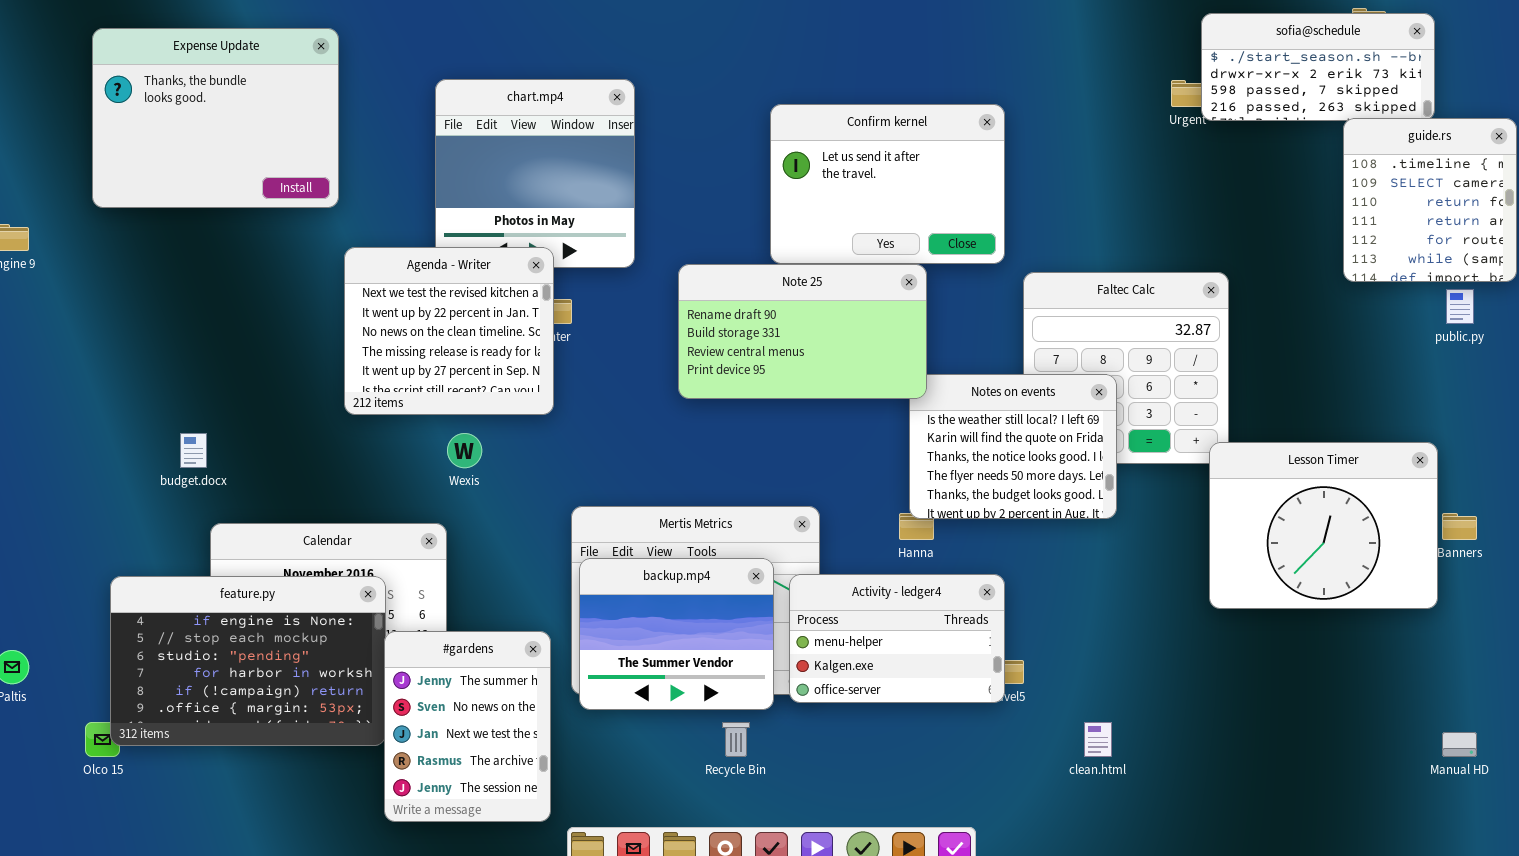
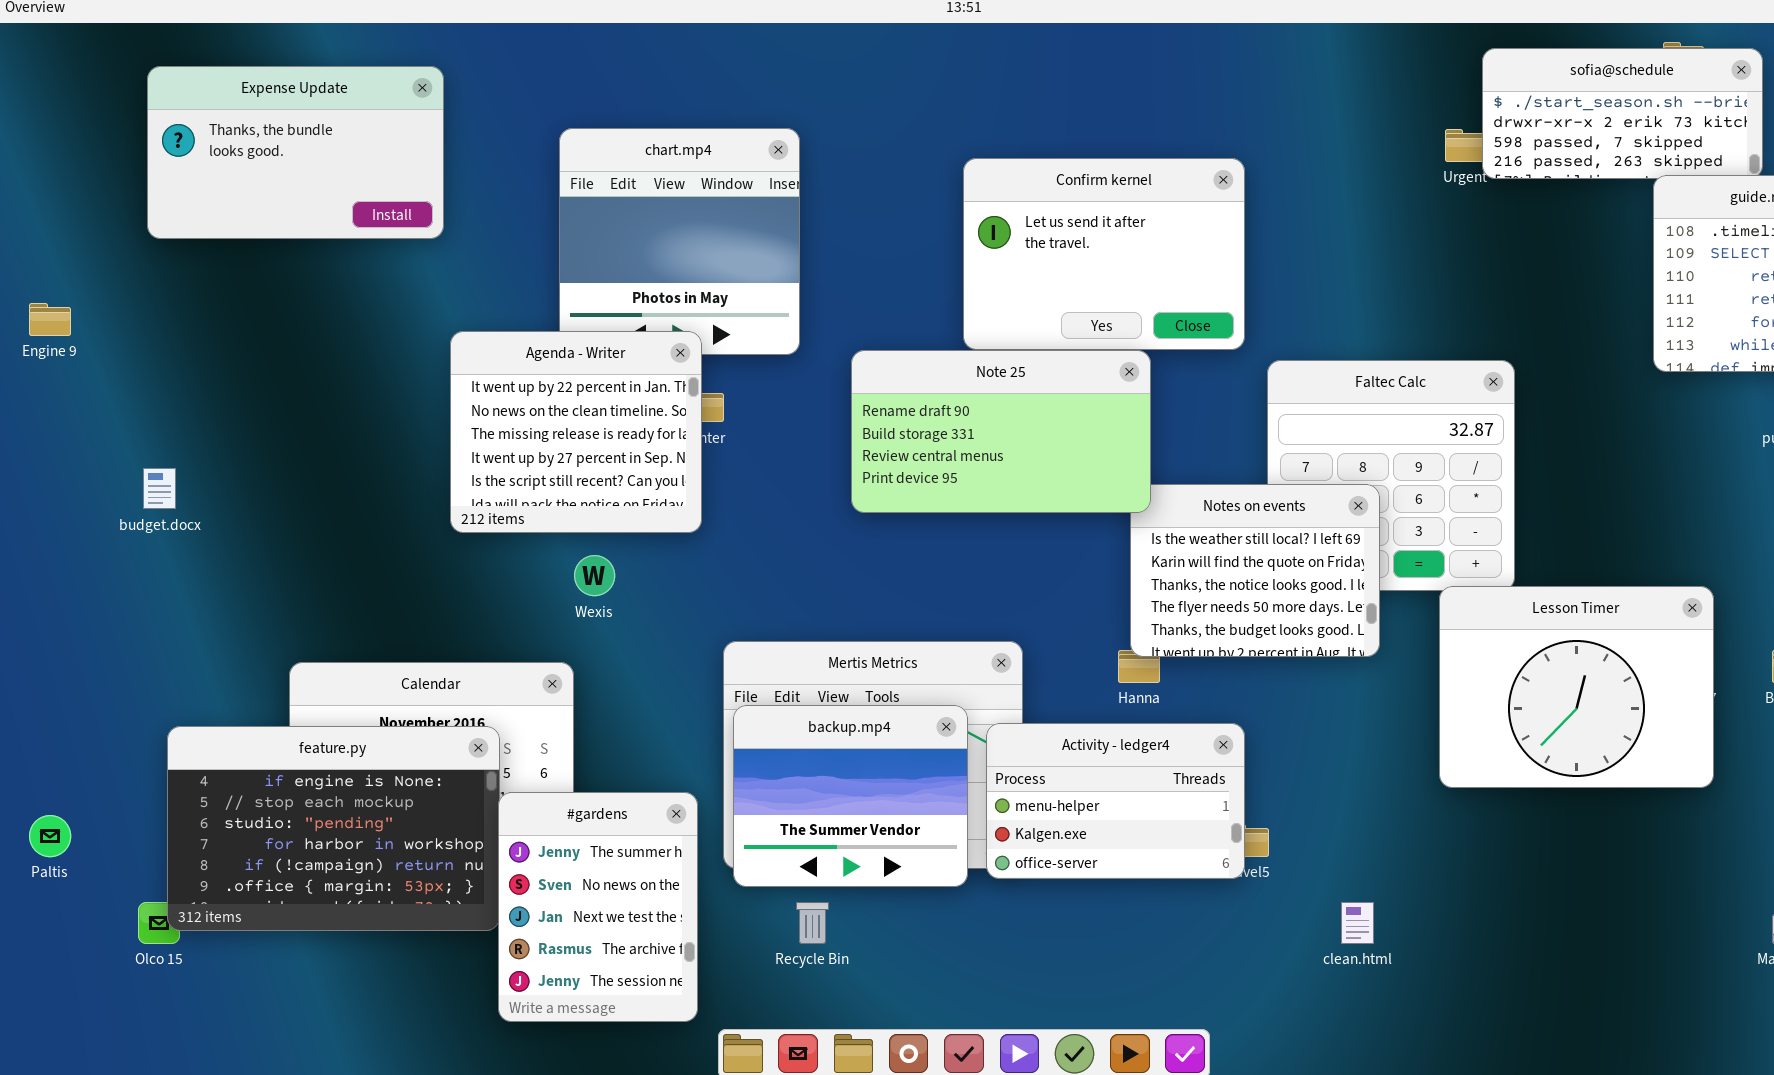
Expense Update: [92,28,339,208] -> [147,66,444,239], resized
Agenda - Writer: [344,247,554,415] -> [450,331,702,533], scrolled down 1 row
budget.docx: [180,433,207,468] -> [143,468,176,509], moved
Lesson Timer: [1209,442,1438,609] -> [1439,586,1714,788], moved
Recycle Bin: [722,722,750,757] -> [796,902,829,944], moved

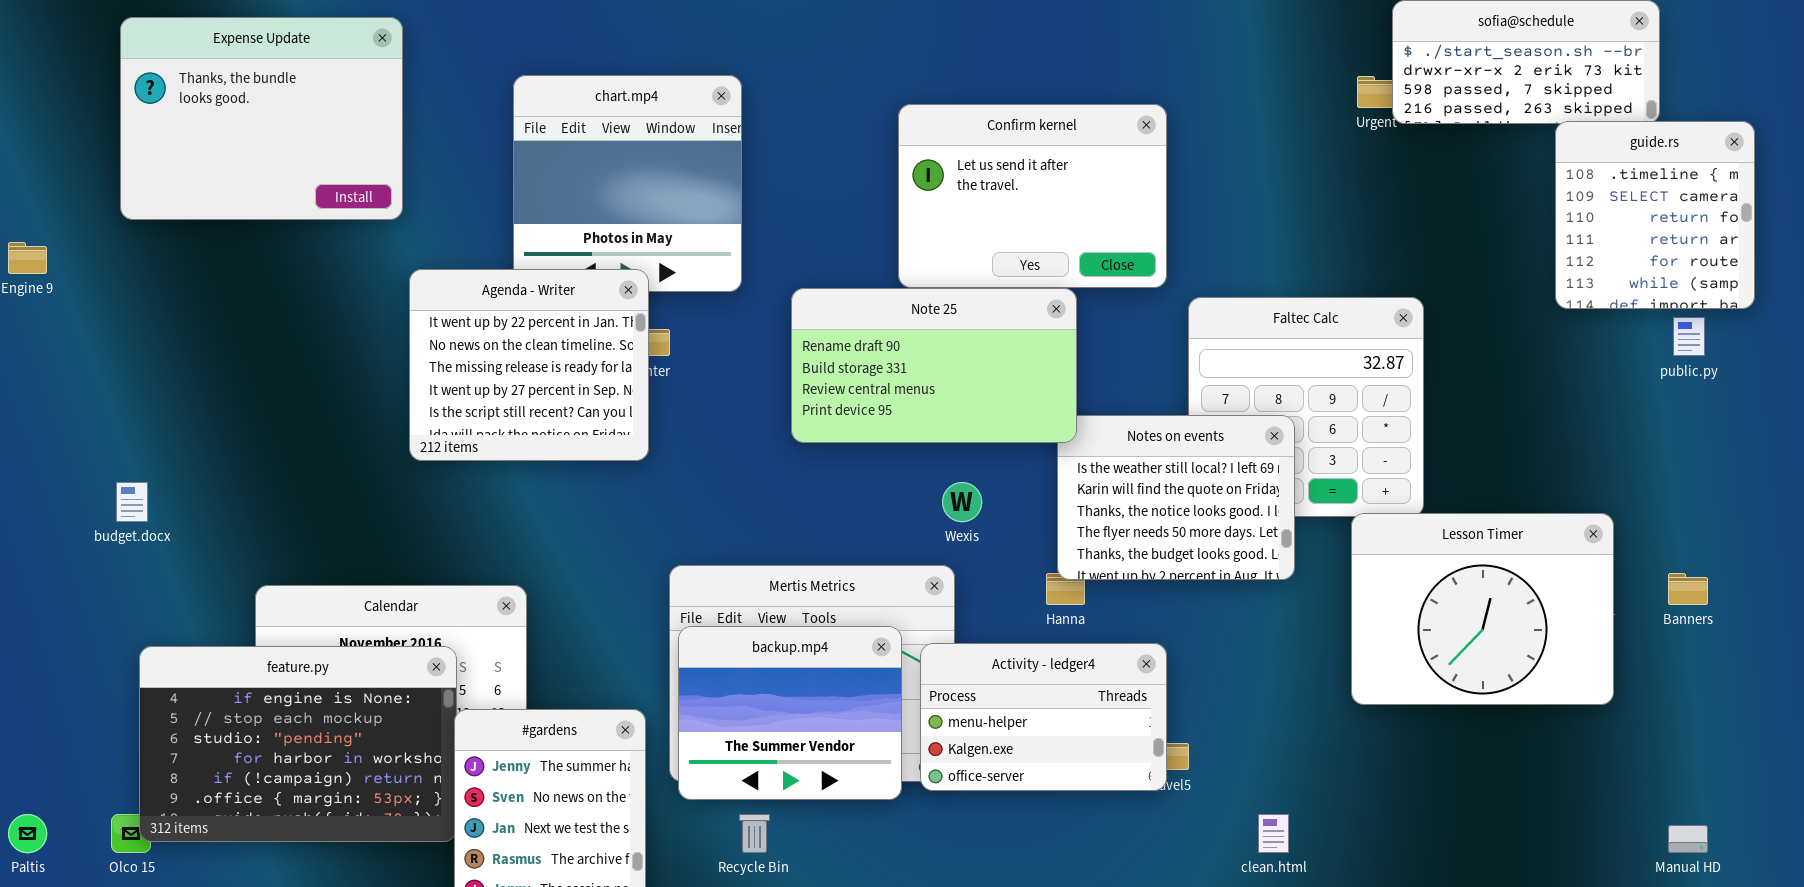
Expense Update: [147,66,444,239] -> [120,17,403,220], resized
budget.docx: [143,468,176,509] -> [116,482,148,522], moved
Wexis: [574,555,615,596] -> [942,482,982,522], moved
Paltis: [29,815,71,857] -> [8,814,47,853], moved

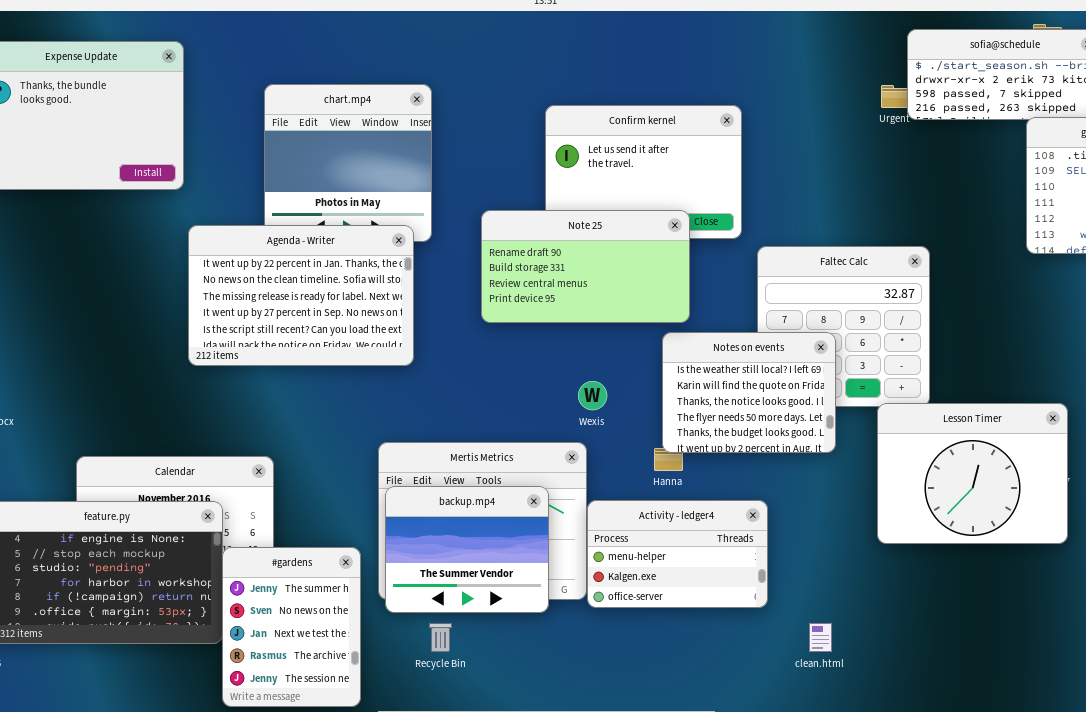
Agenda - Writer: [409,269,649,461] -> [188,225,414,366], resized
Note 25: [791,288,1077,443] -> [481,210,690,323], moved
Activity - ledger4: [920,643,1167,791] -> [587,500,768,608], moved

